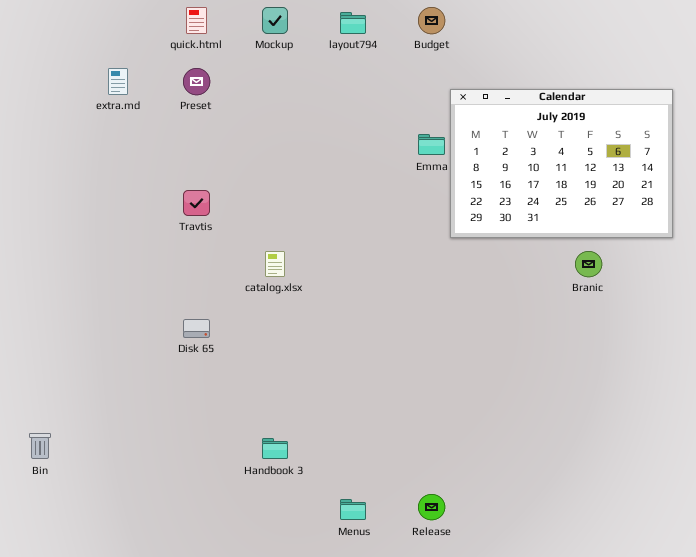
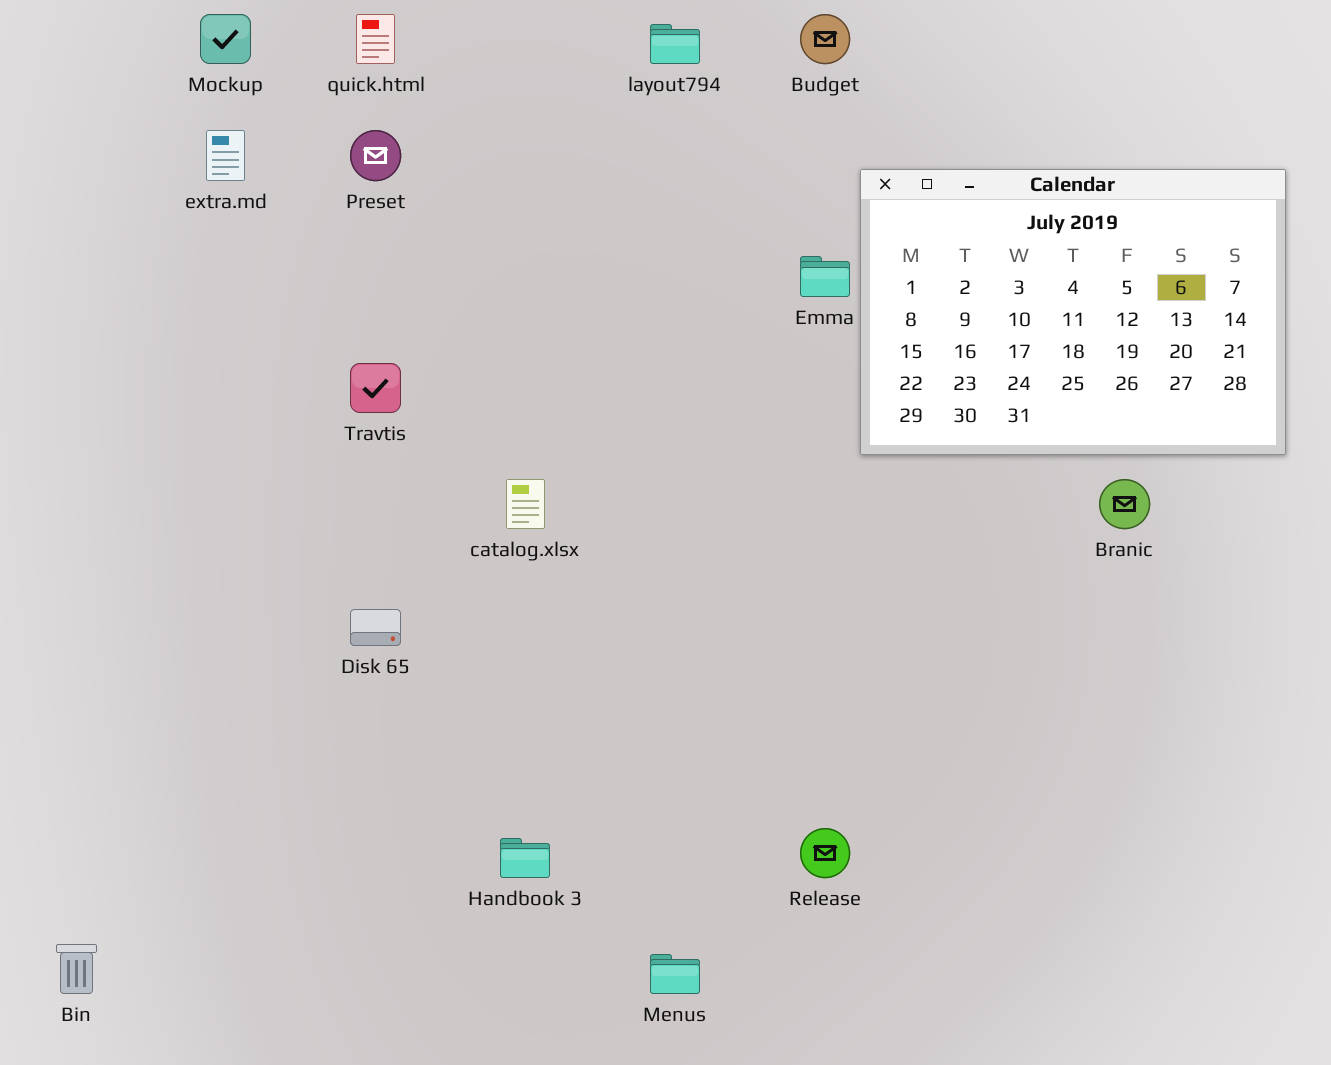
Mockup: [262,7,288,34] -> [200,14,251,64], moved
Bin: [29,433,51,459] -> [56,944,97,994], moved
Release: [418,494,445,520] -> [800,828,850,878], moved

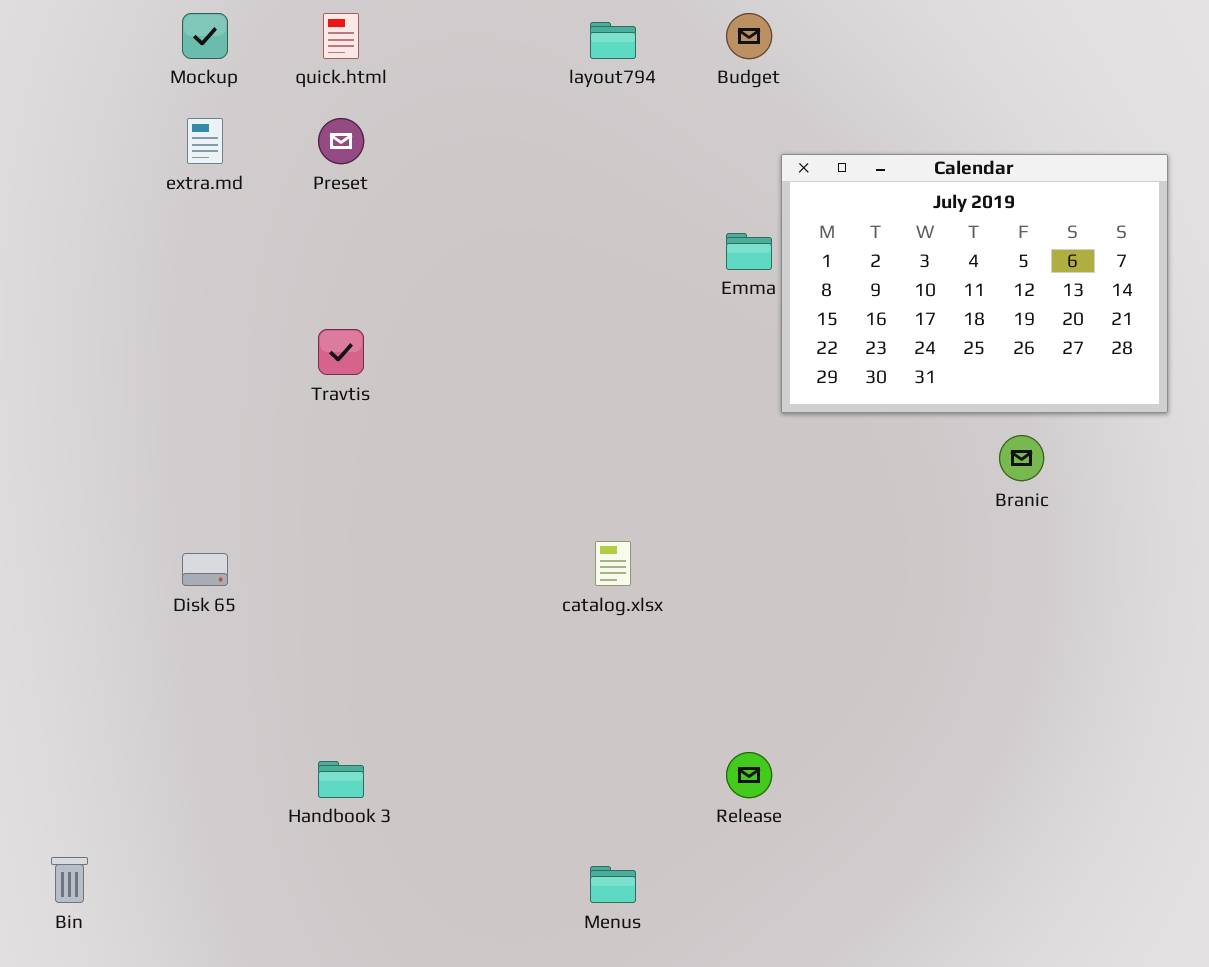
catalog.xlsx: [506,479,545,529] -> [595,541,631,586], moved
Disk 65: [350,609,401,646] -> [182,553,228,586], moved
Handbook 3: [500,838,550,878] -> [318,761,364,798], moved

